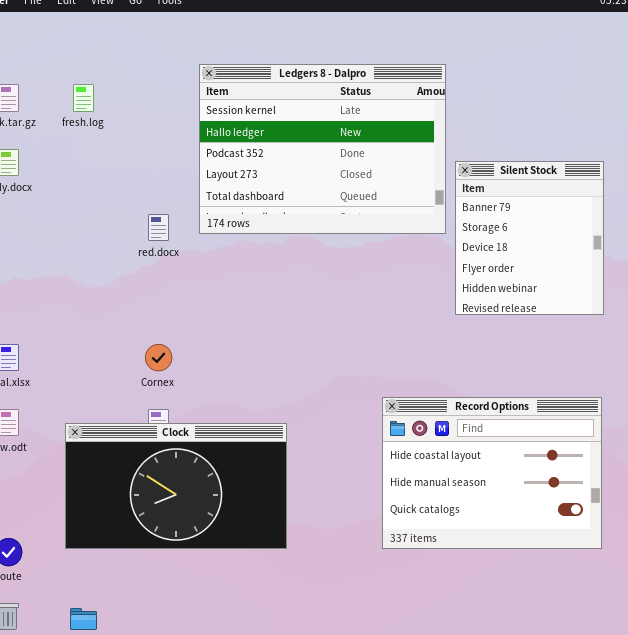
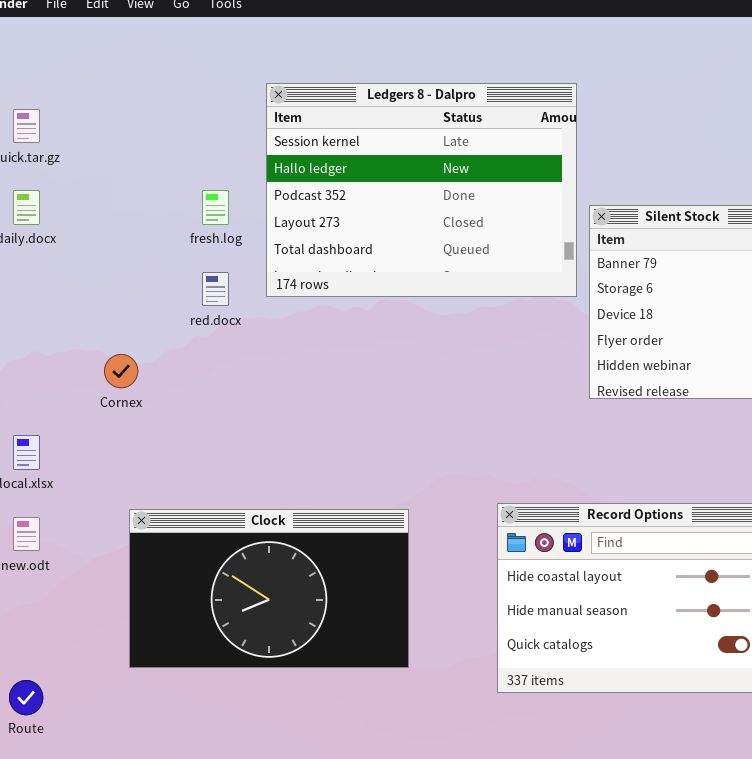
fresh.log: [73,84,94,112] -> [202,190,229,225], moved
Cornex: [145,344,172,371] -> [104,354,138,388], moved
Clock: [65,423,287,549] -> [129,509,409,668], moved

